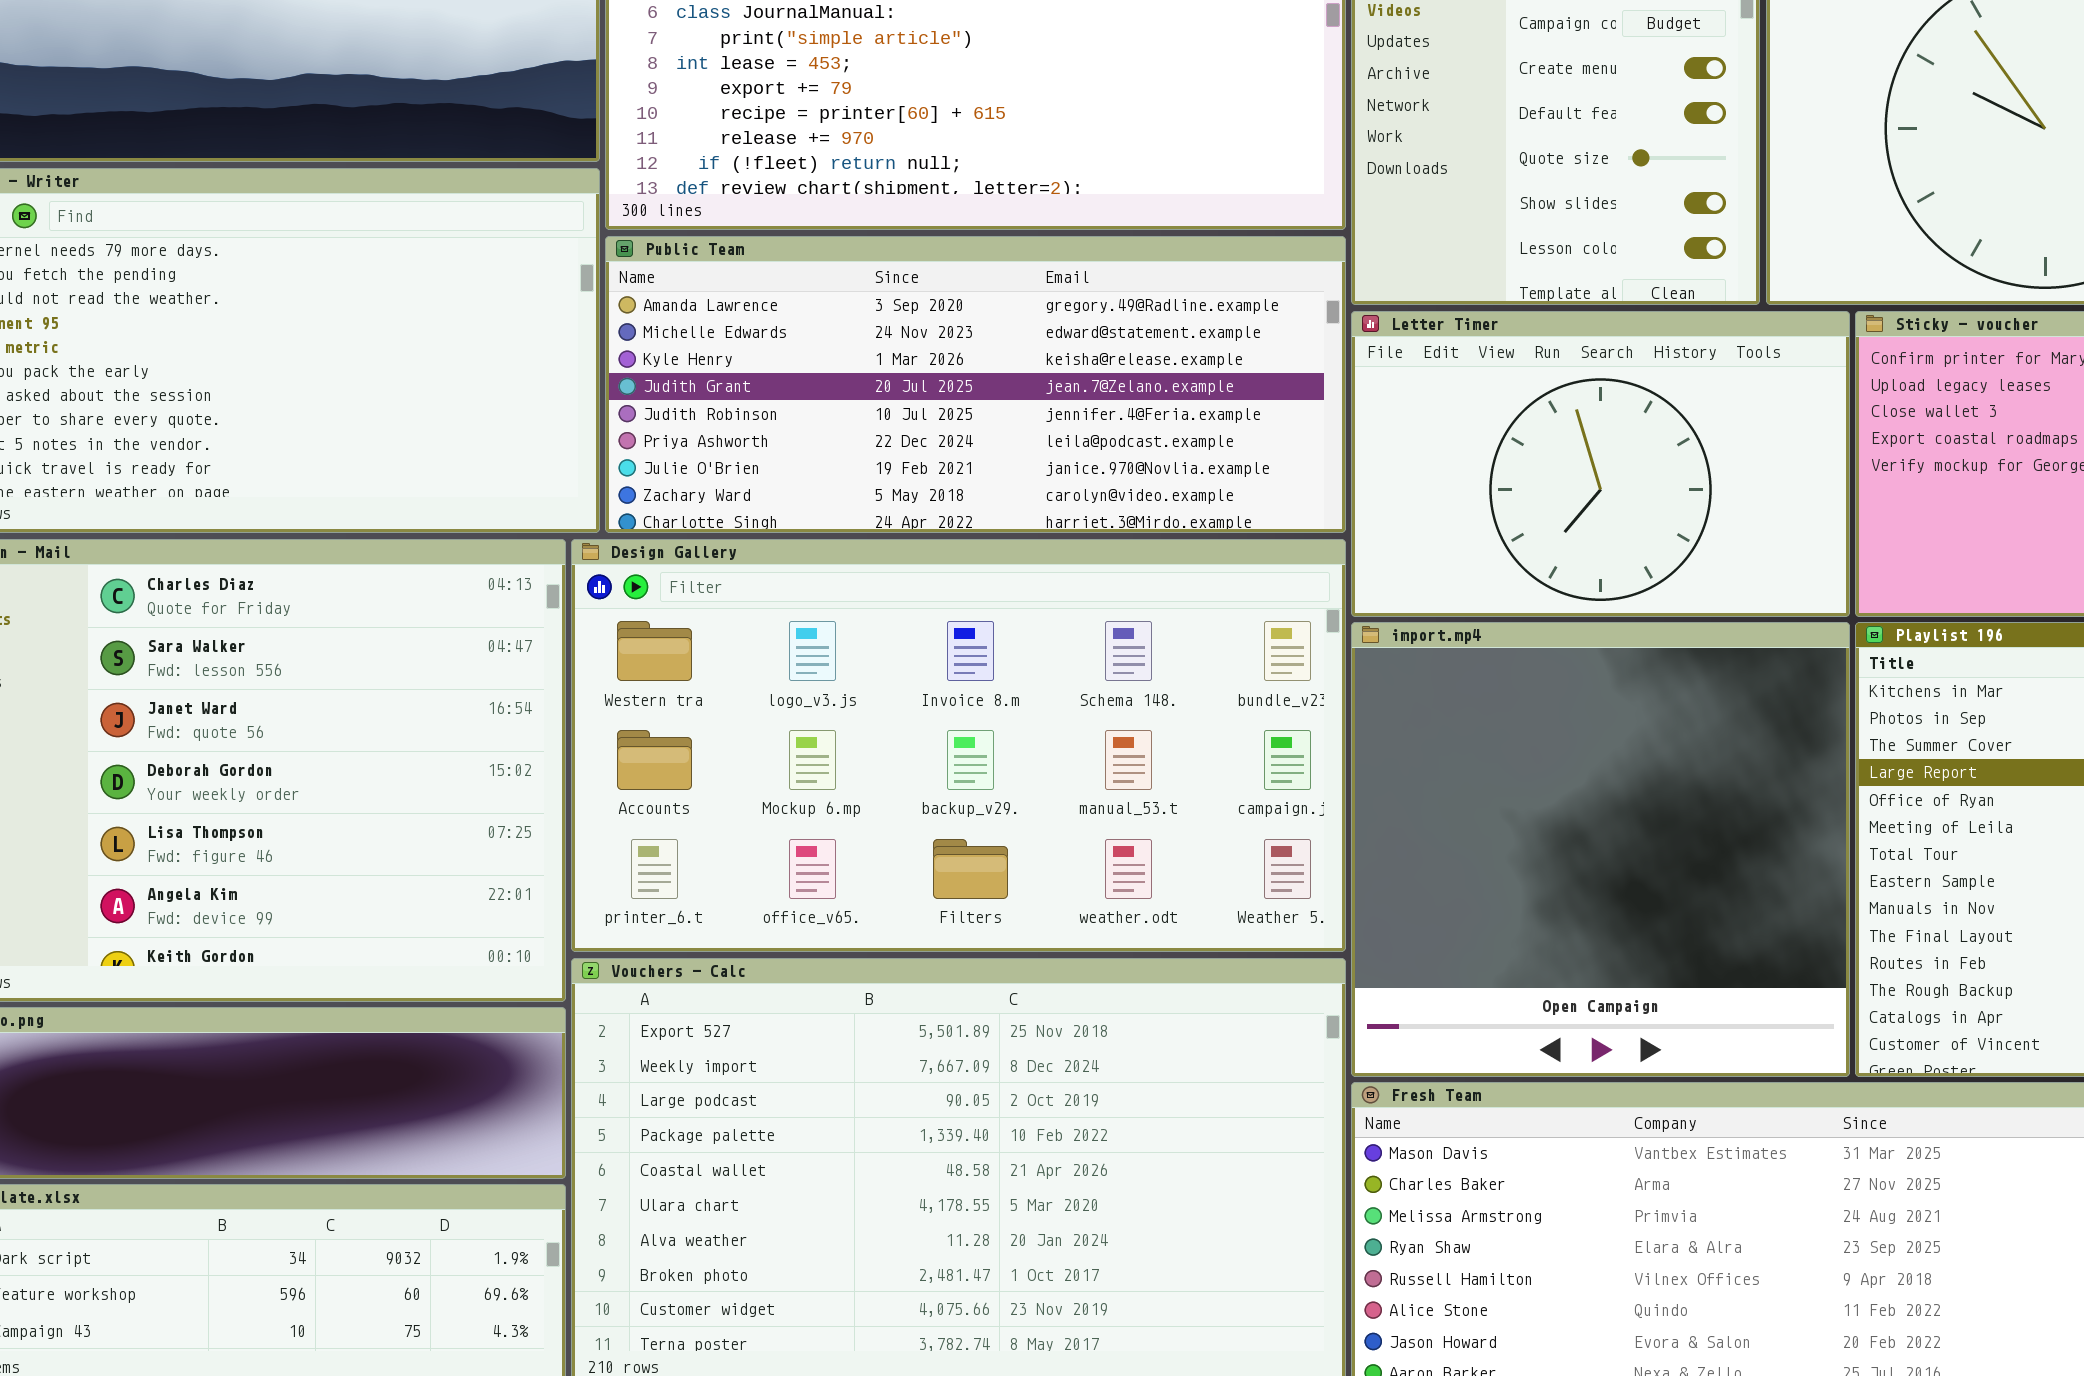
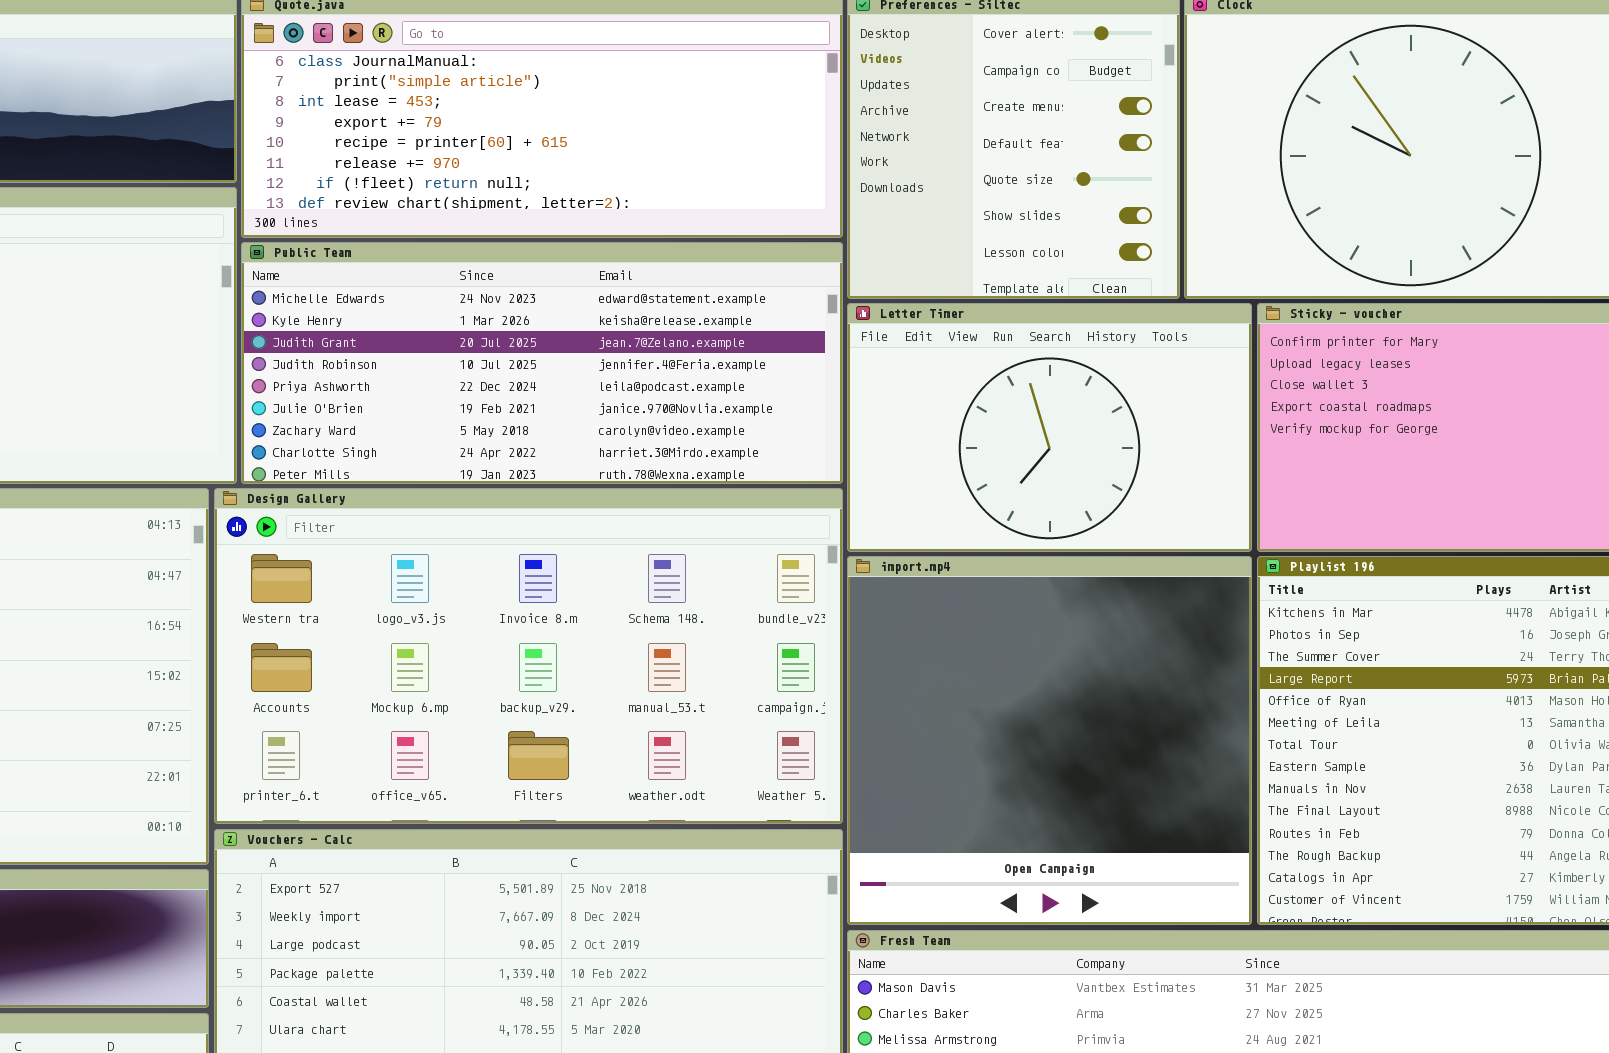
Public Team: [605,236,1346,533] -> [241,242,843,484], scrolled down 1 row

